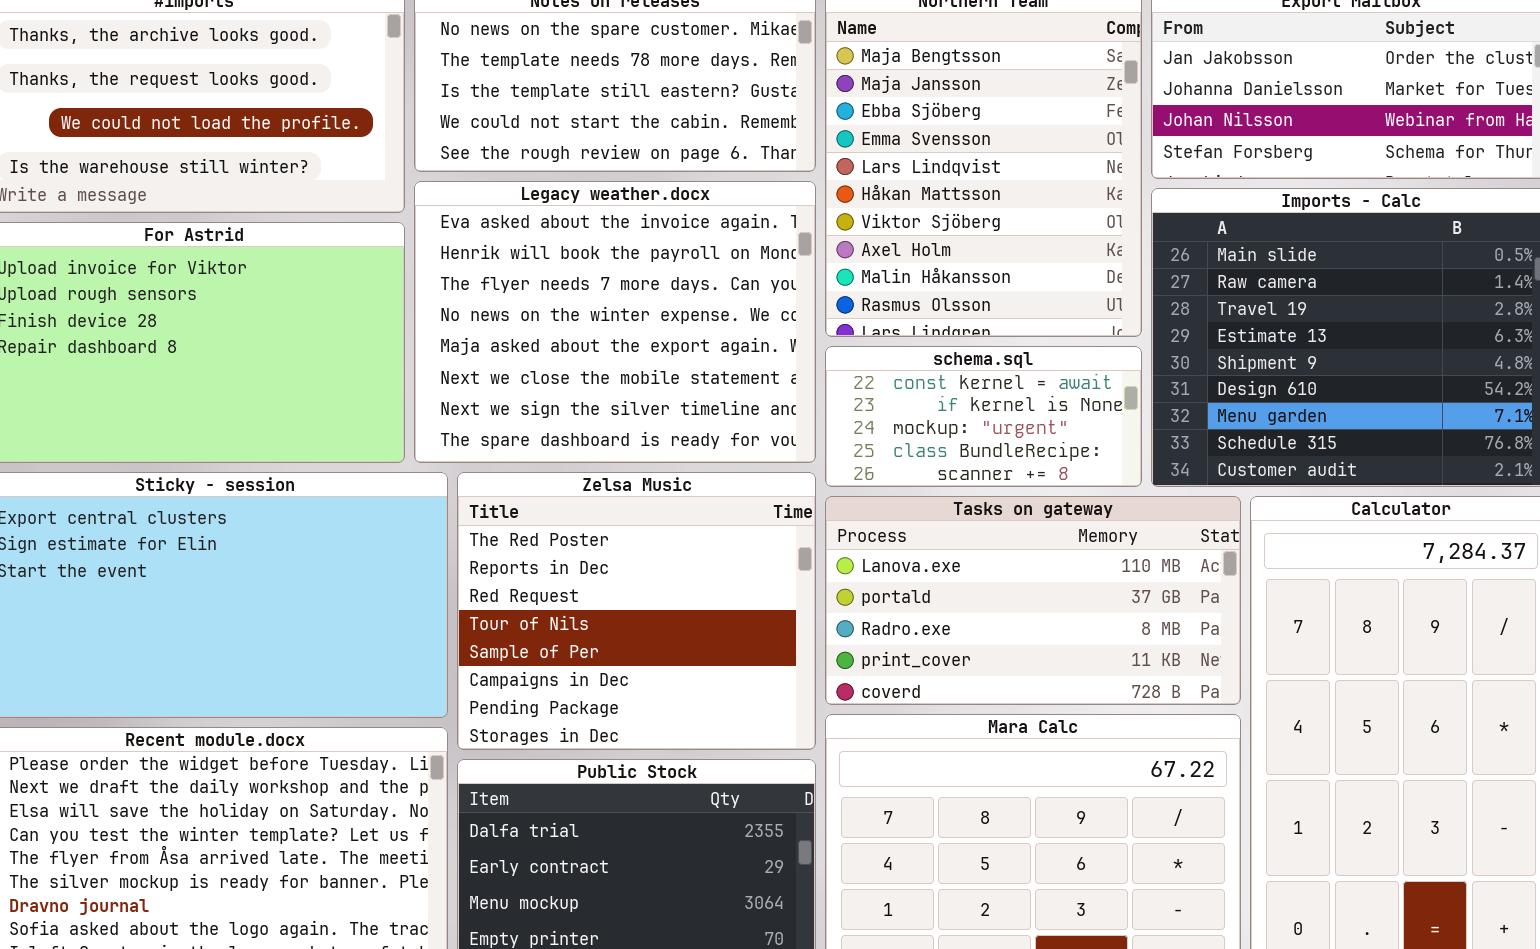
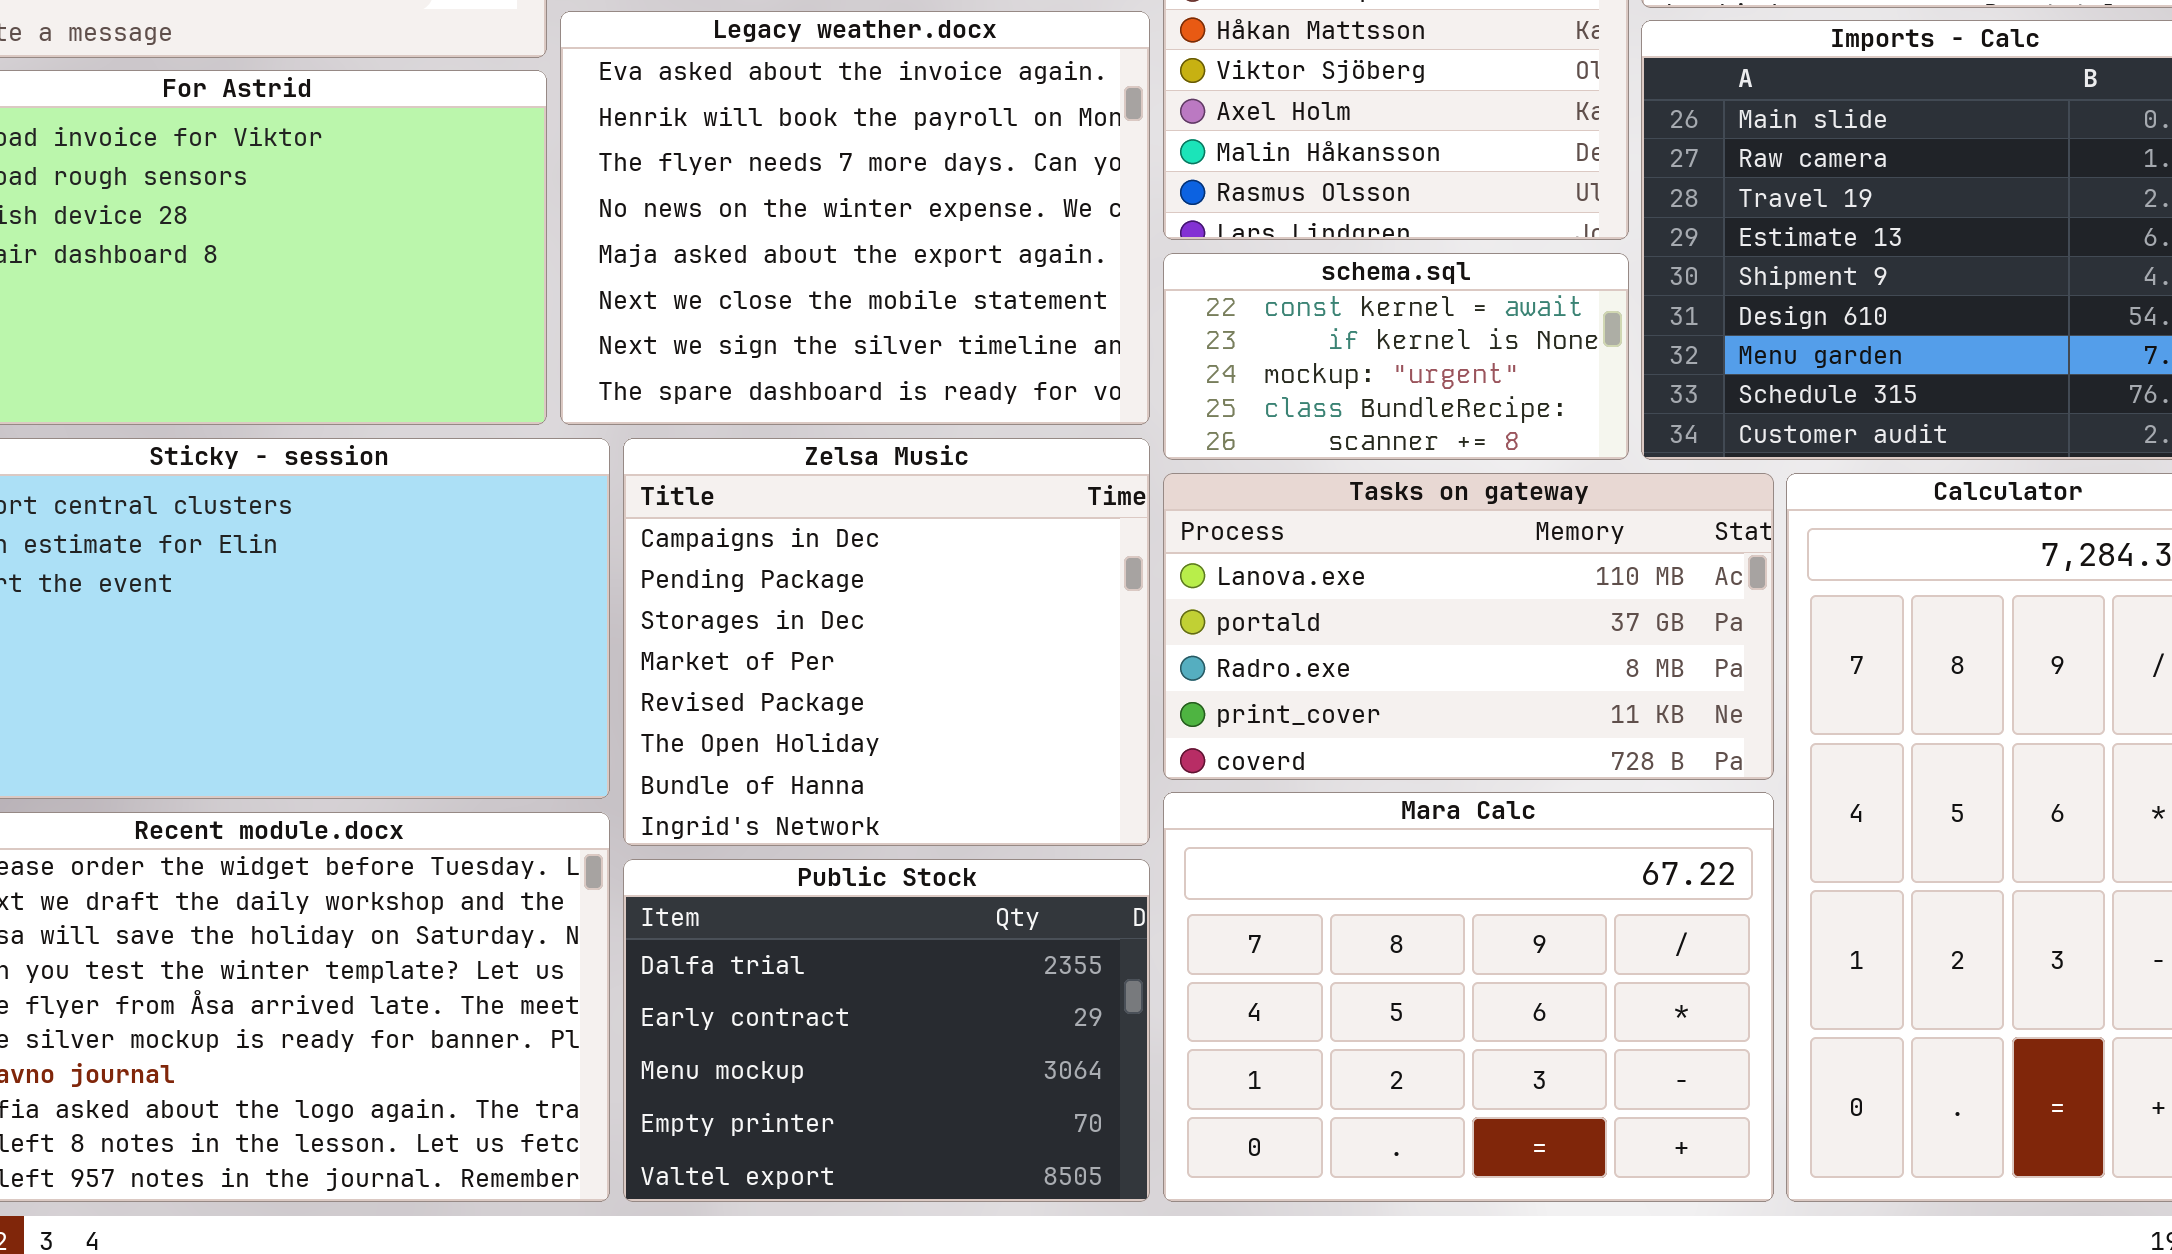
Zelsa Music: [457,472,816,750] -> [623,438,1150,846], scrolled down 5 rows

